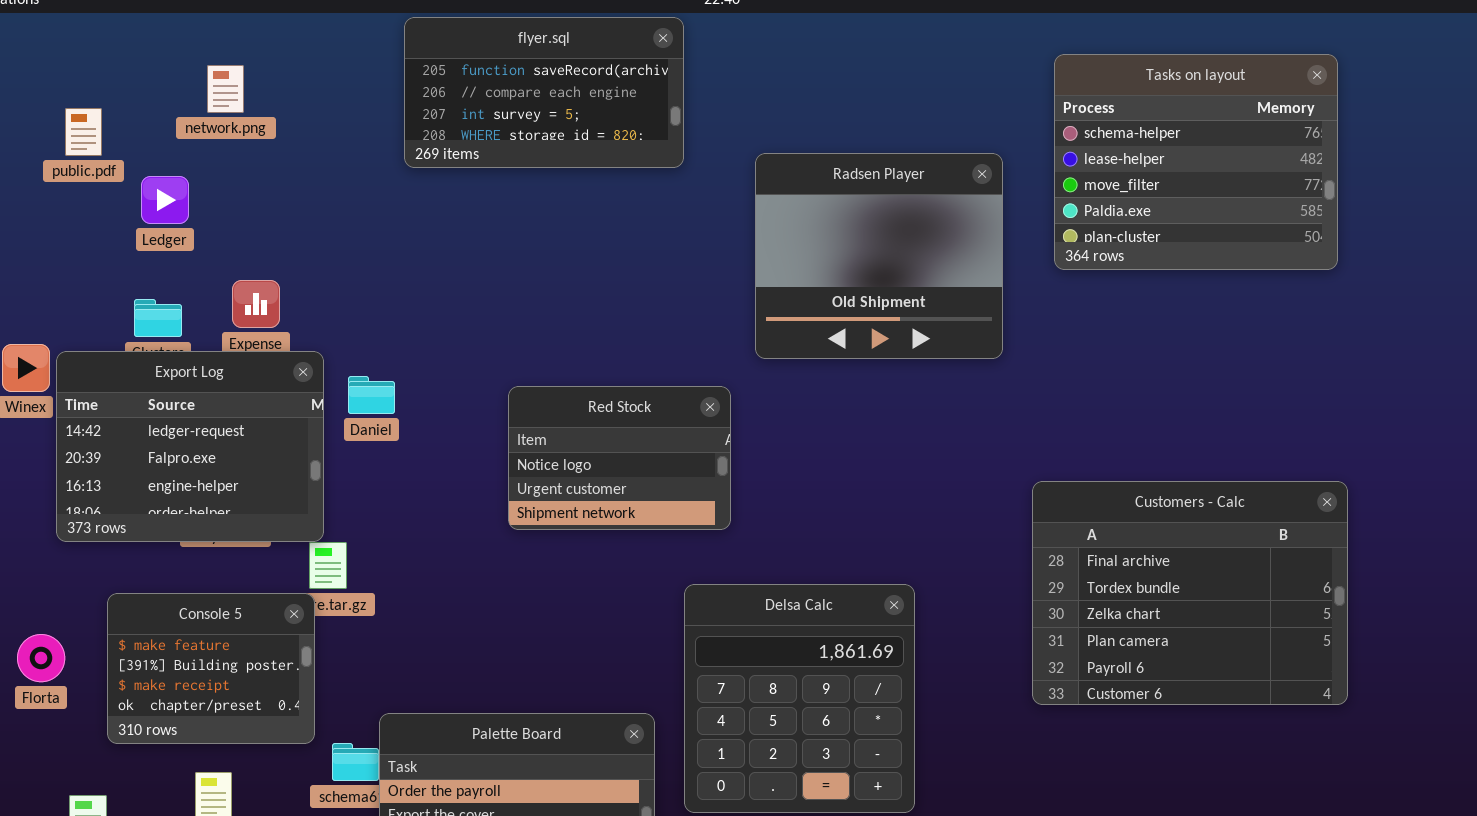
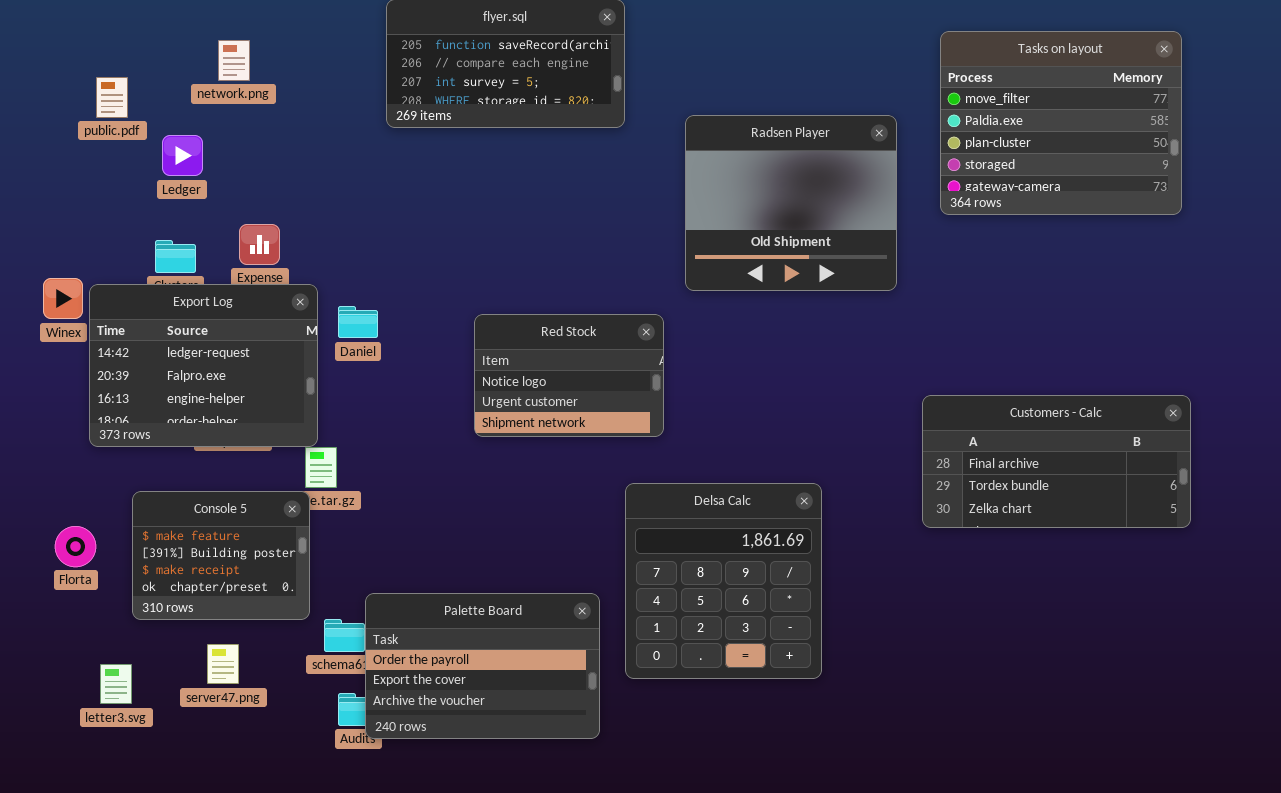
Tasks on layout: [1054,54,1338,270] -> [940,31,1182,215], scrolled down 2 rows
Customers - Calc: [1032,481,1348,705] -> [922,395,1191,528], resized

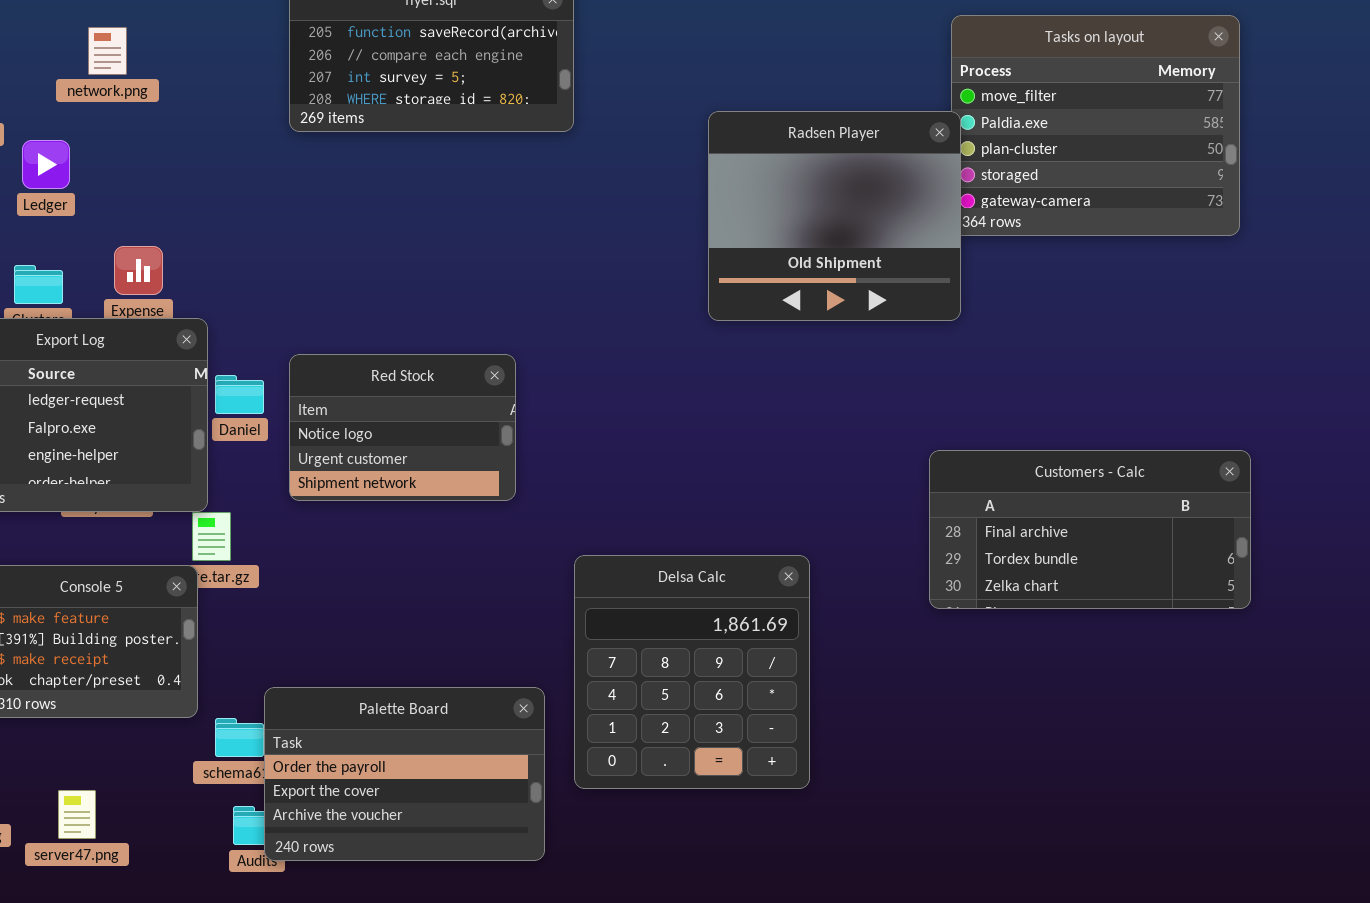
Radsen Player: [685,115,897,291] -> [708,111,961,321], moved
Daniel: [338,306,378,338] -> [215,375,264,414], moved
Red Stock: [474,314,664,437] -> [289,354,516,501], moved
server47.png: [207,644,239,684] -> [58,790,96,839], moved

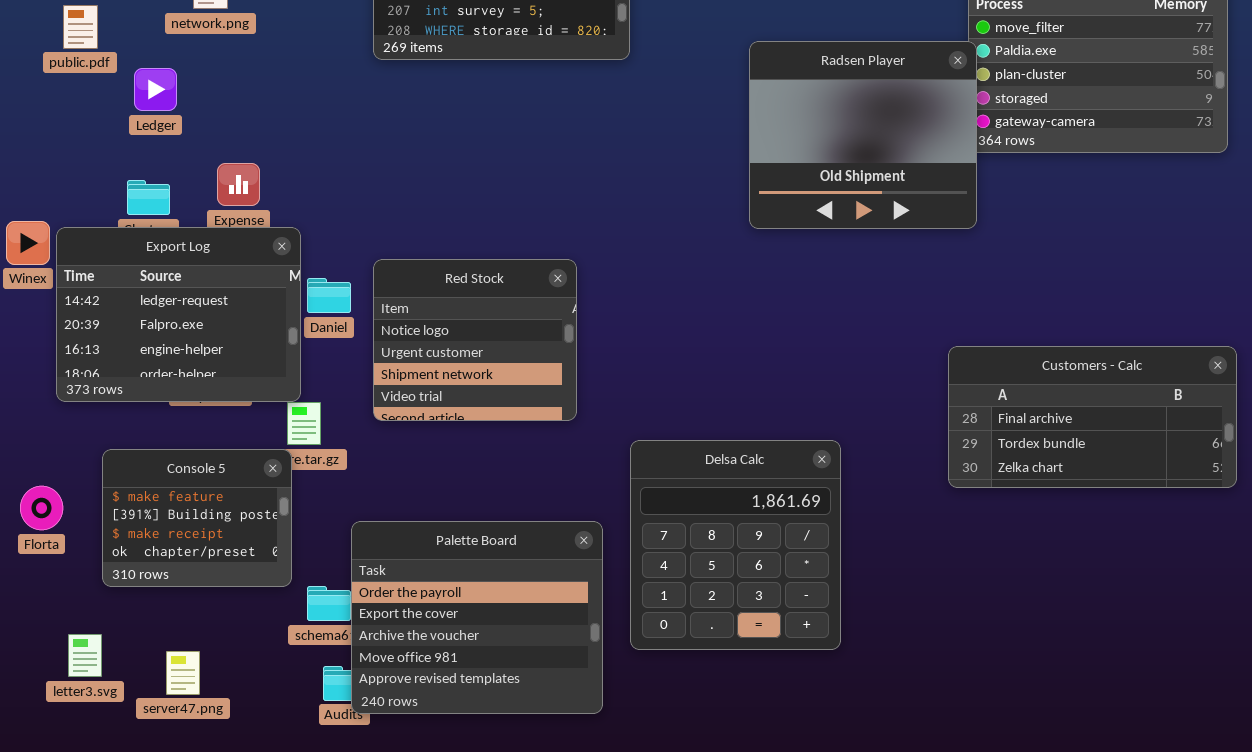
Red Stock: [289,354,516,501] -> [373,259,577,421], resized
Palette Board: [264,687,545,861] -> [351,521,603,714], resized

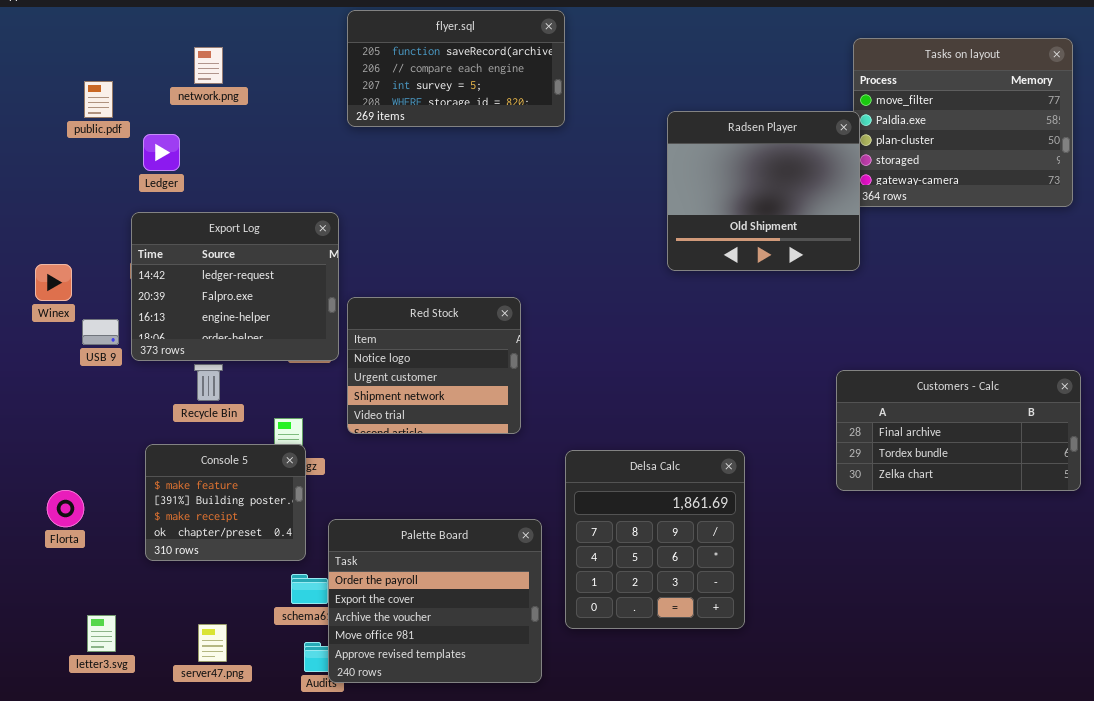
Export Log: [56,227,301,402] -> [131,212,339,361], moved
Console 5: [102,449,292,587] -> [145,444,306,561], moved
server47.png: [166,651,200,695] -> [198,624,227,662], moved

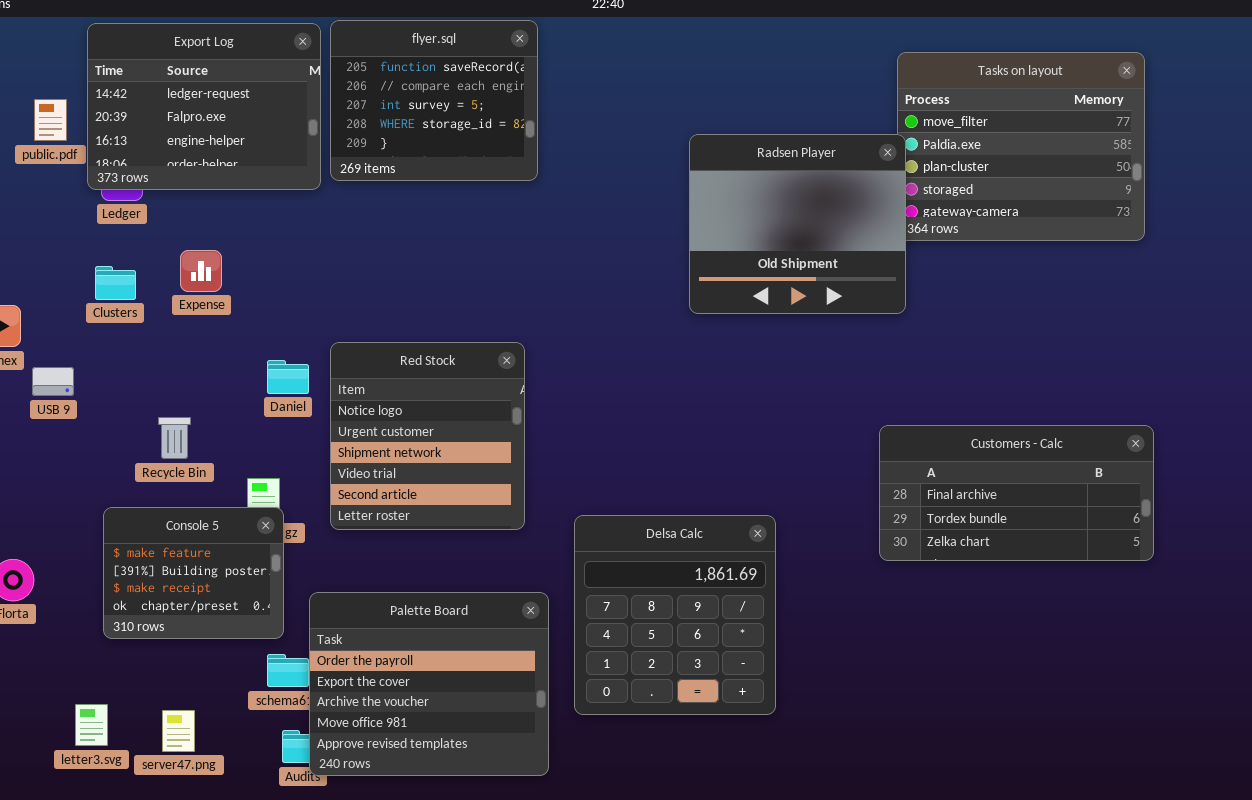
flyer.sql: [347,10,565,127] -> [330,20,538,181], resized
Export Log: [131,212,339,361] -> [87,23,321,190], moved
Red Stock: [347,297,521,434] -> [330,342,525,530], resized
letter3.svg: [87,615,116,652] -> [75,704,108,746], moved

